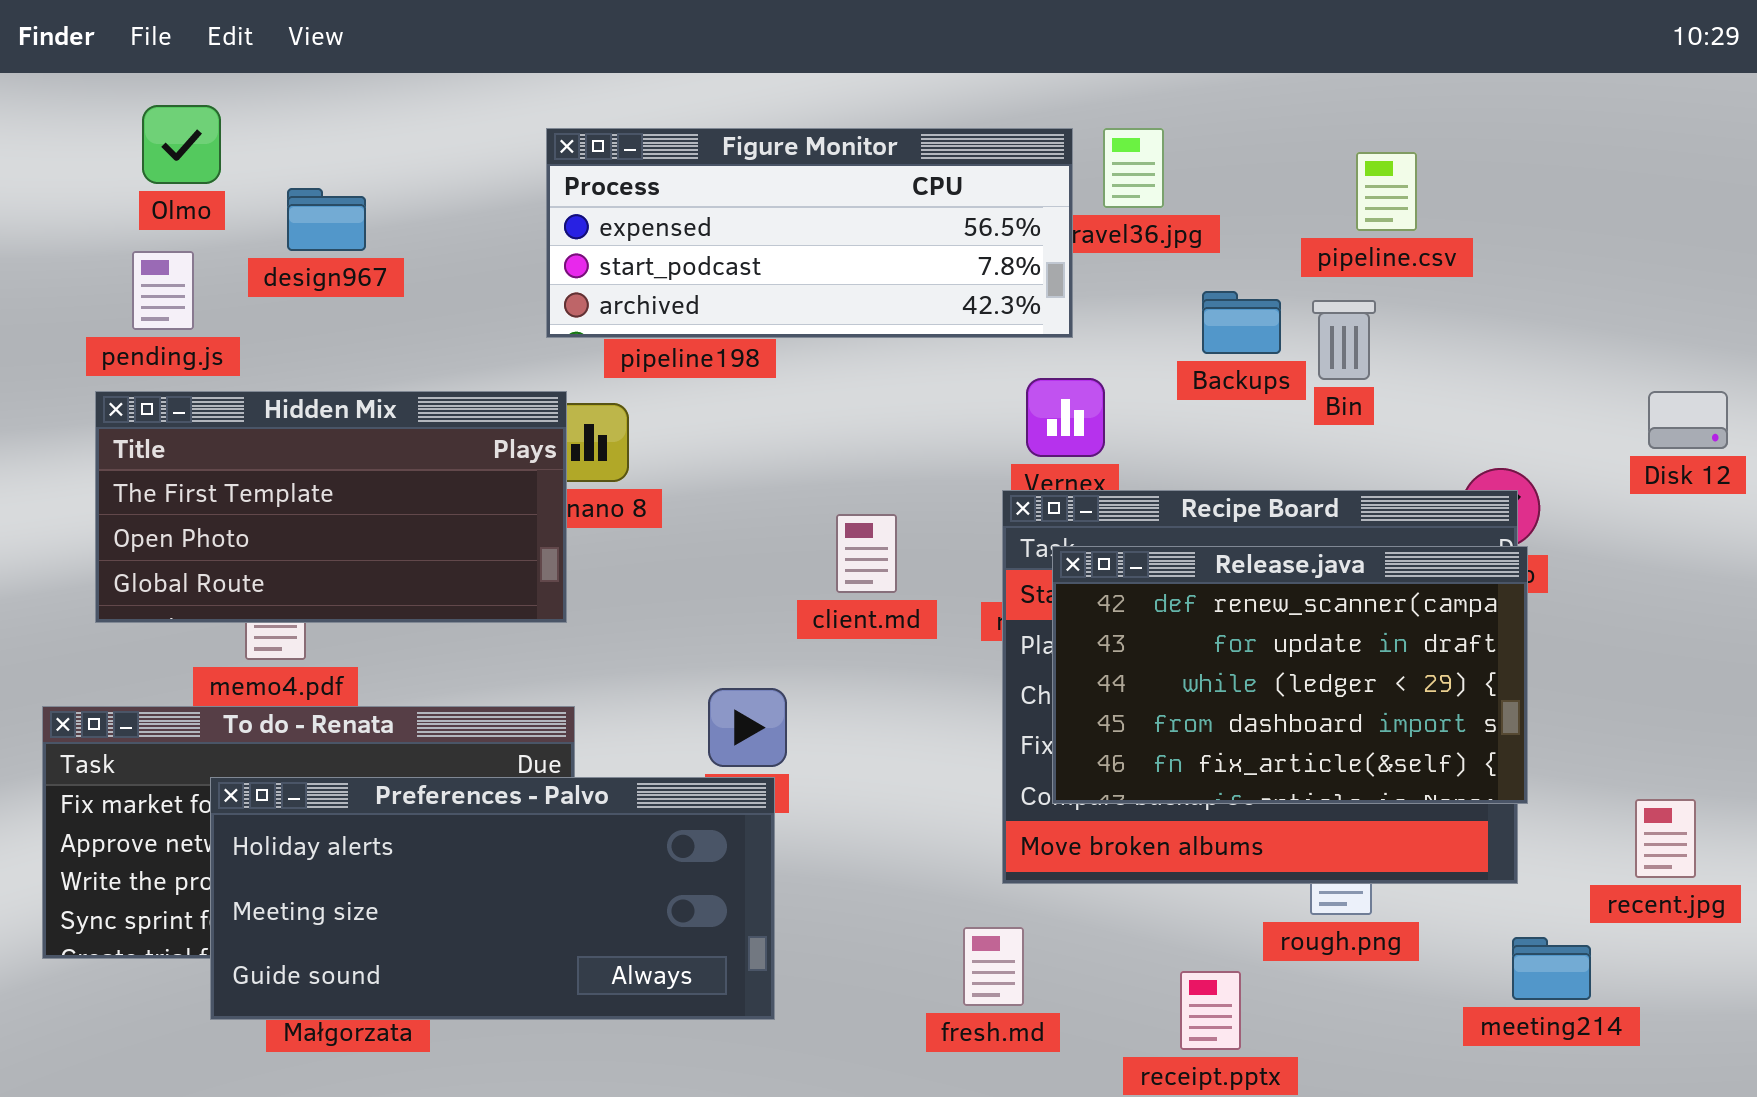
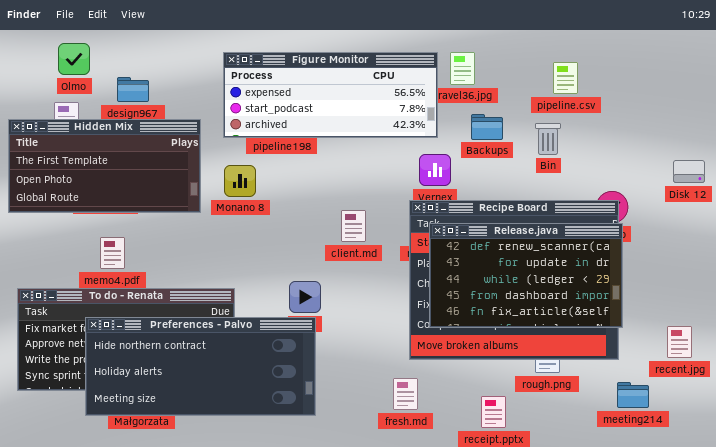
Backups: [1202,291,1281,354] -> [471,114,503,140], moved
Hidden Mix: [95,391,567,623] -> [8,119,201,213], moved
Preferences - Palvo: [210,777,775,1020] -> [85,317,316,416], scrolled up 1 row

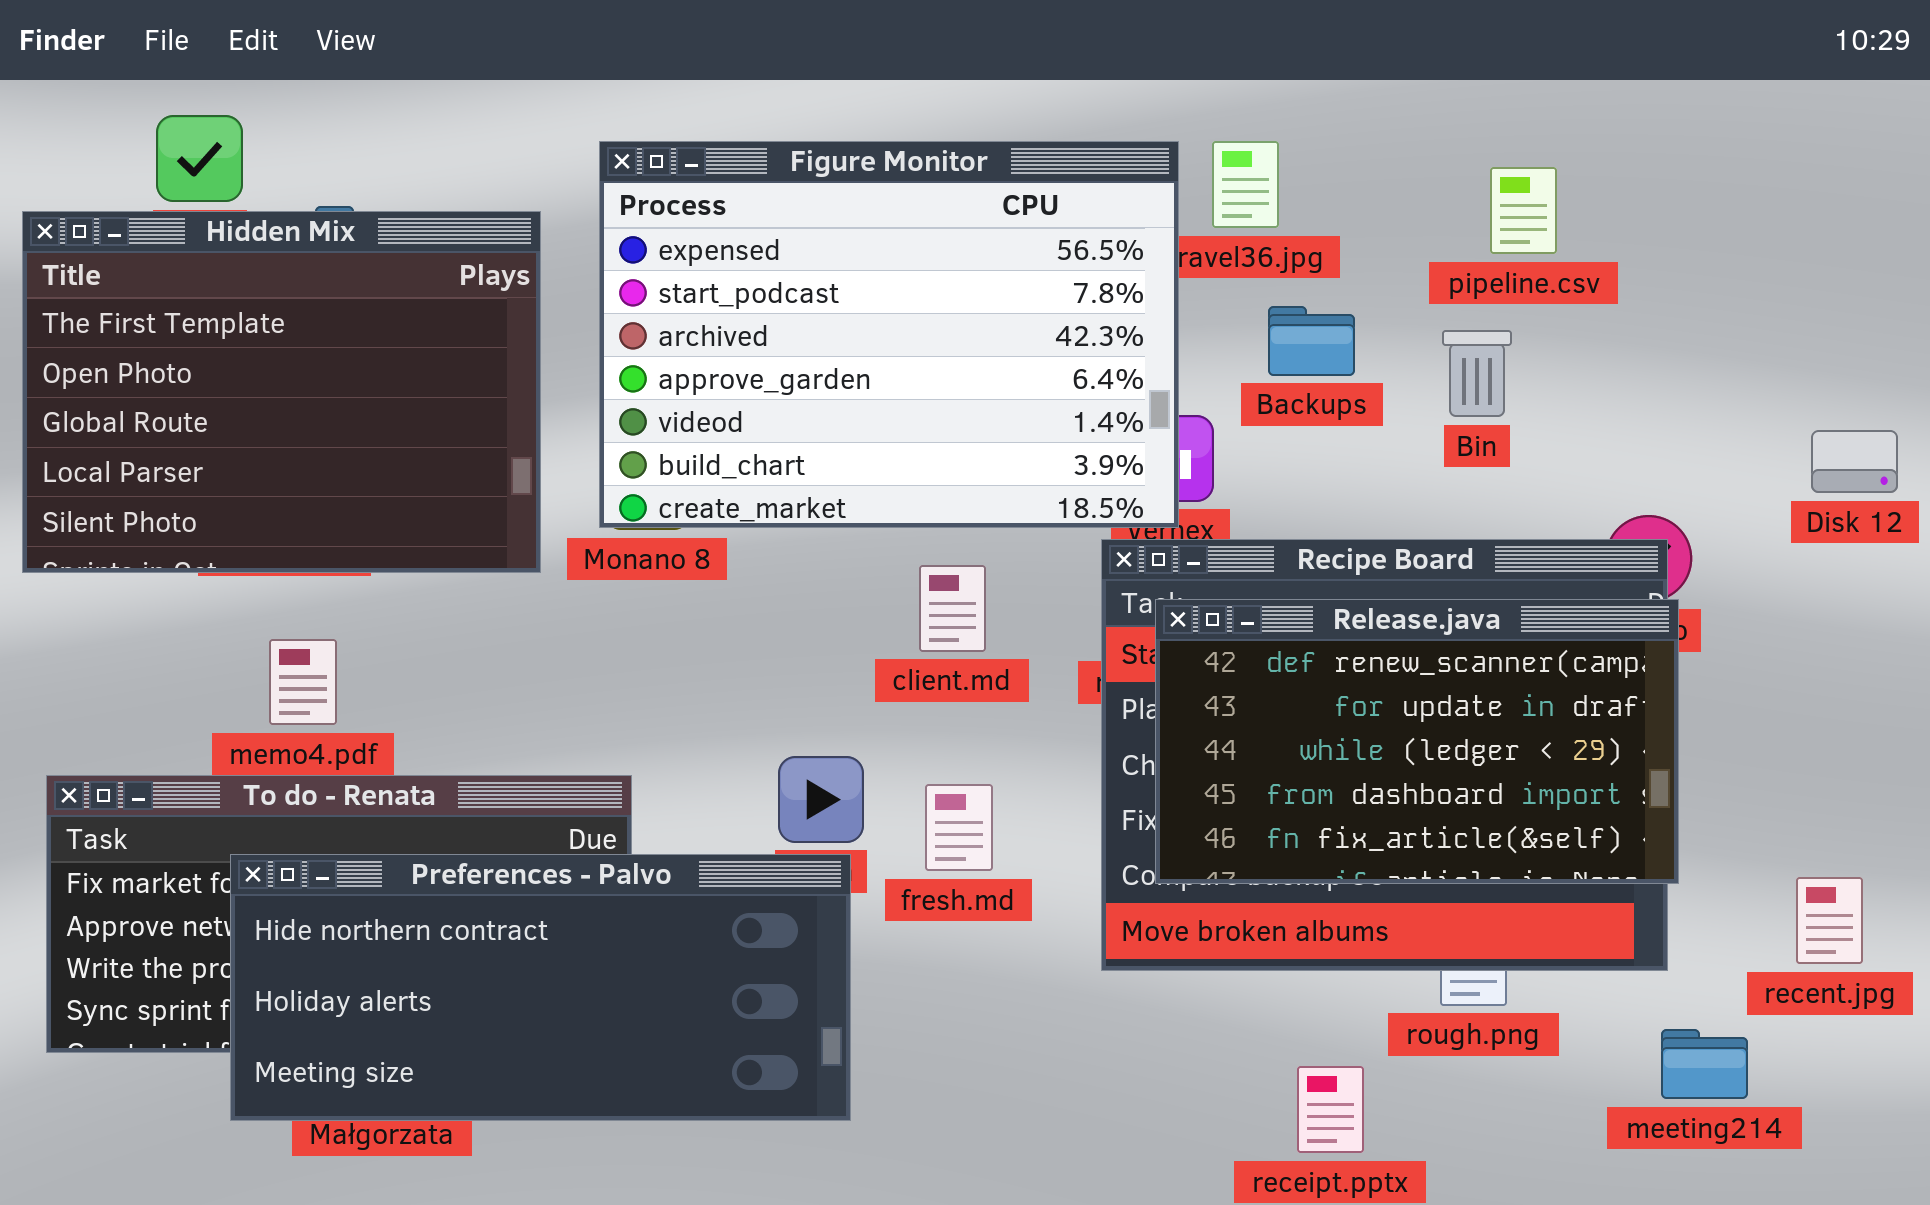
Figure Monitor: [223,52,438,138] -> [599,141,1179,528], resized
Hidden Mix: [8,119,201,213] -> [22,211,541,573], resized
fresh.md: [393,378,418,410] -> [925,784,993,871], moved

